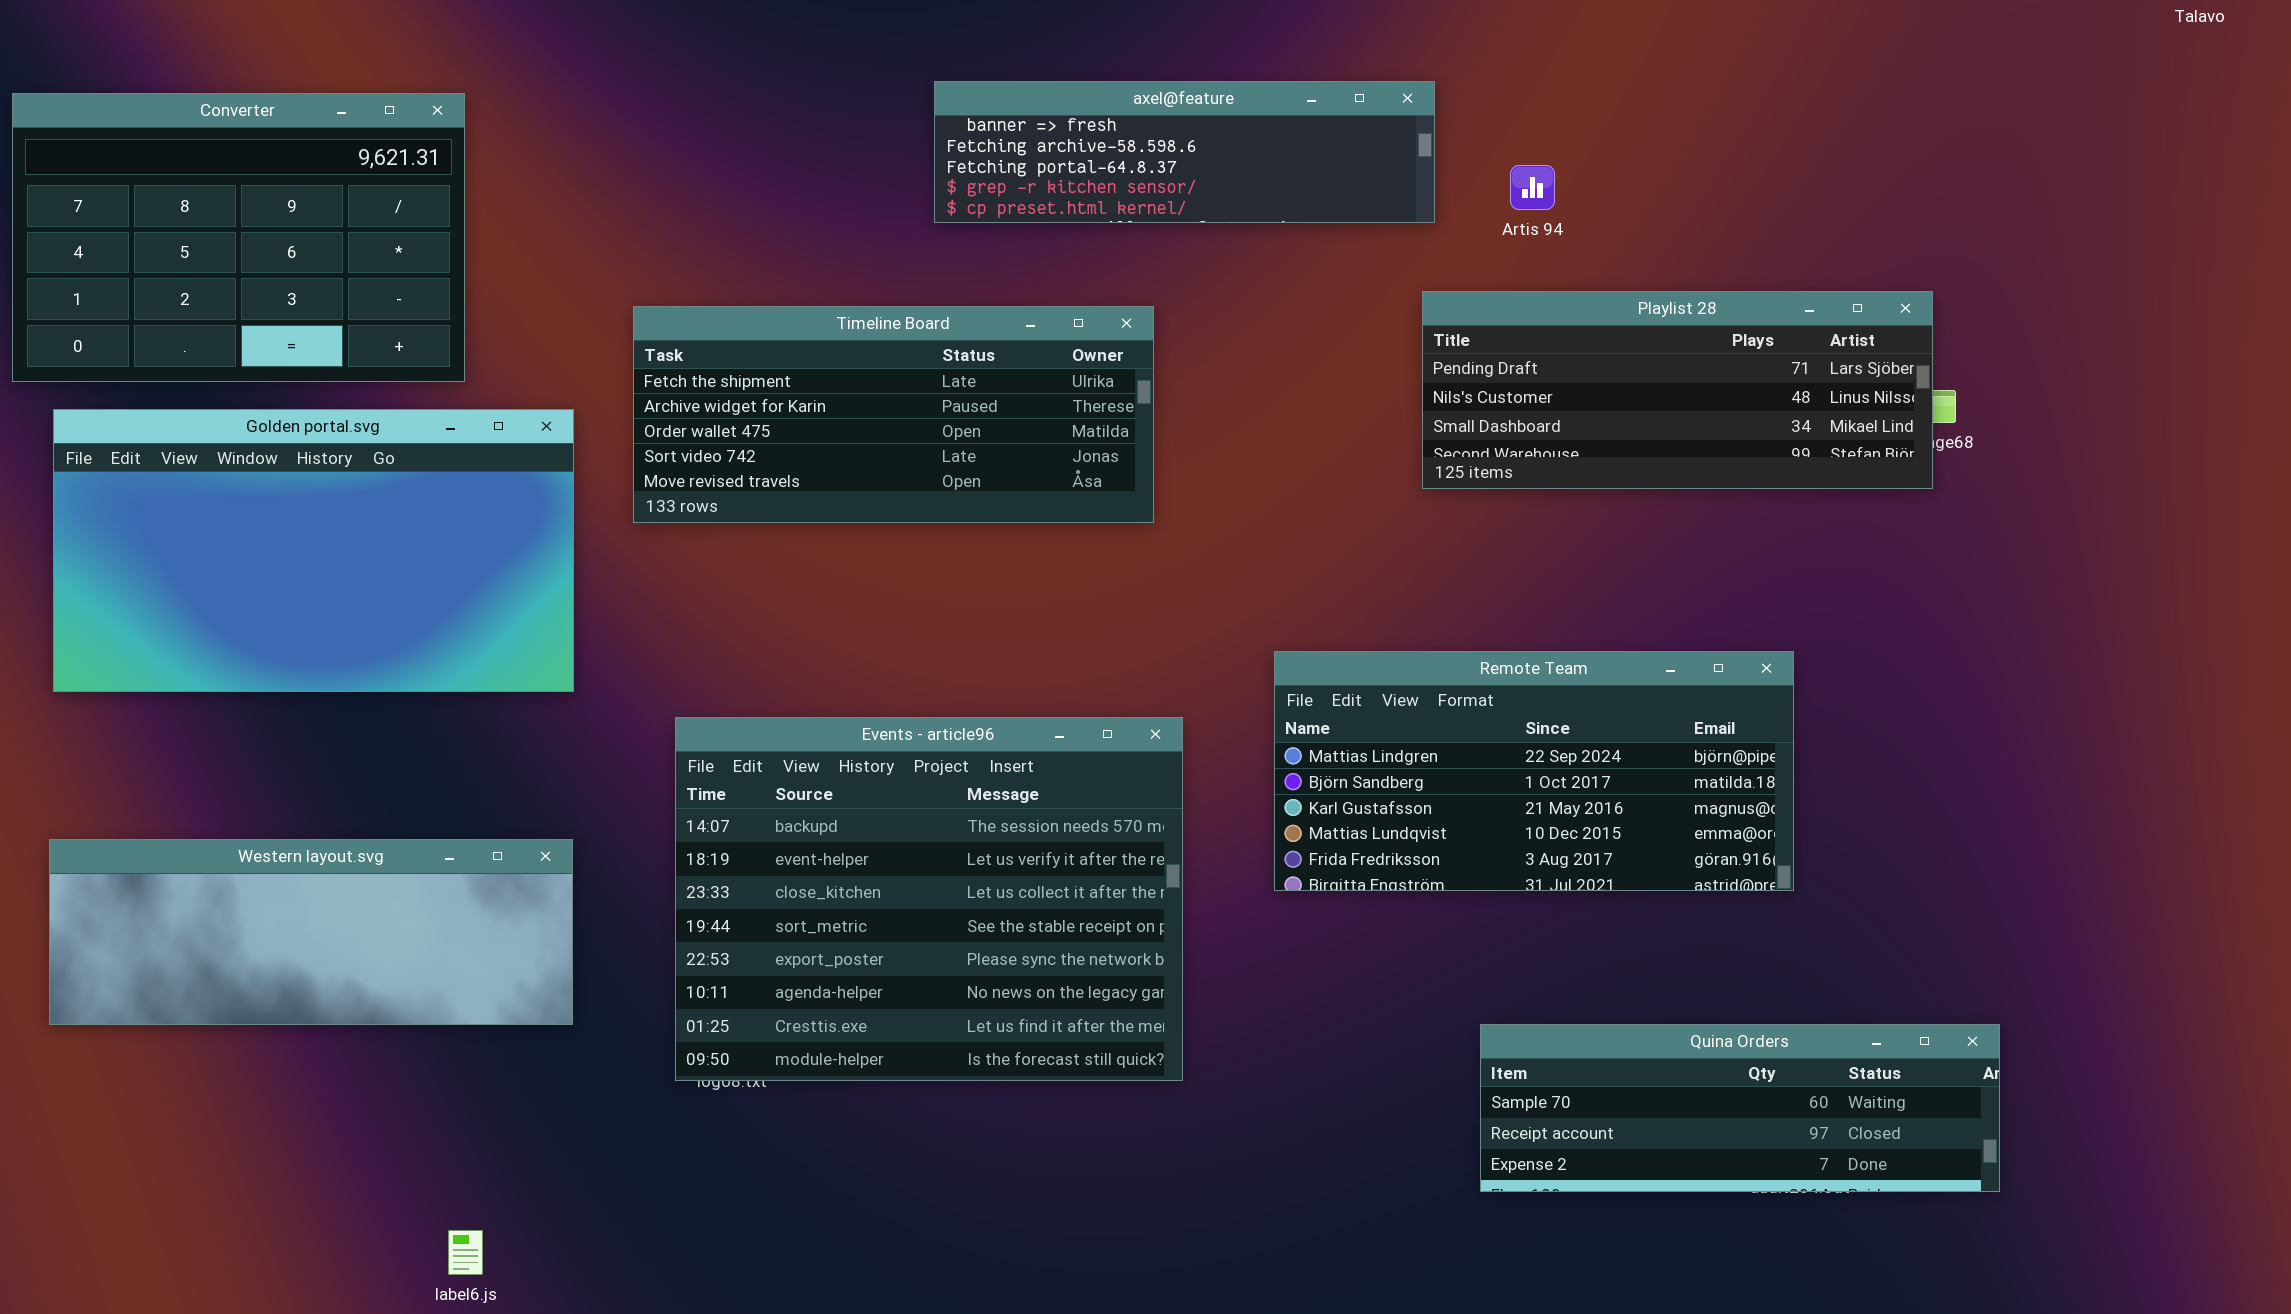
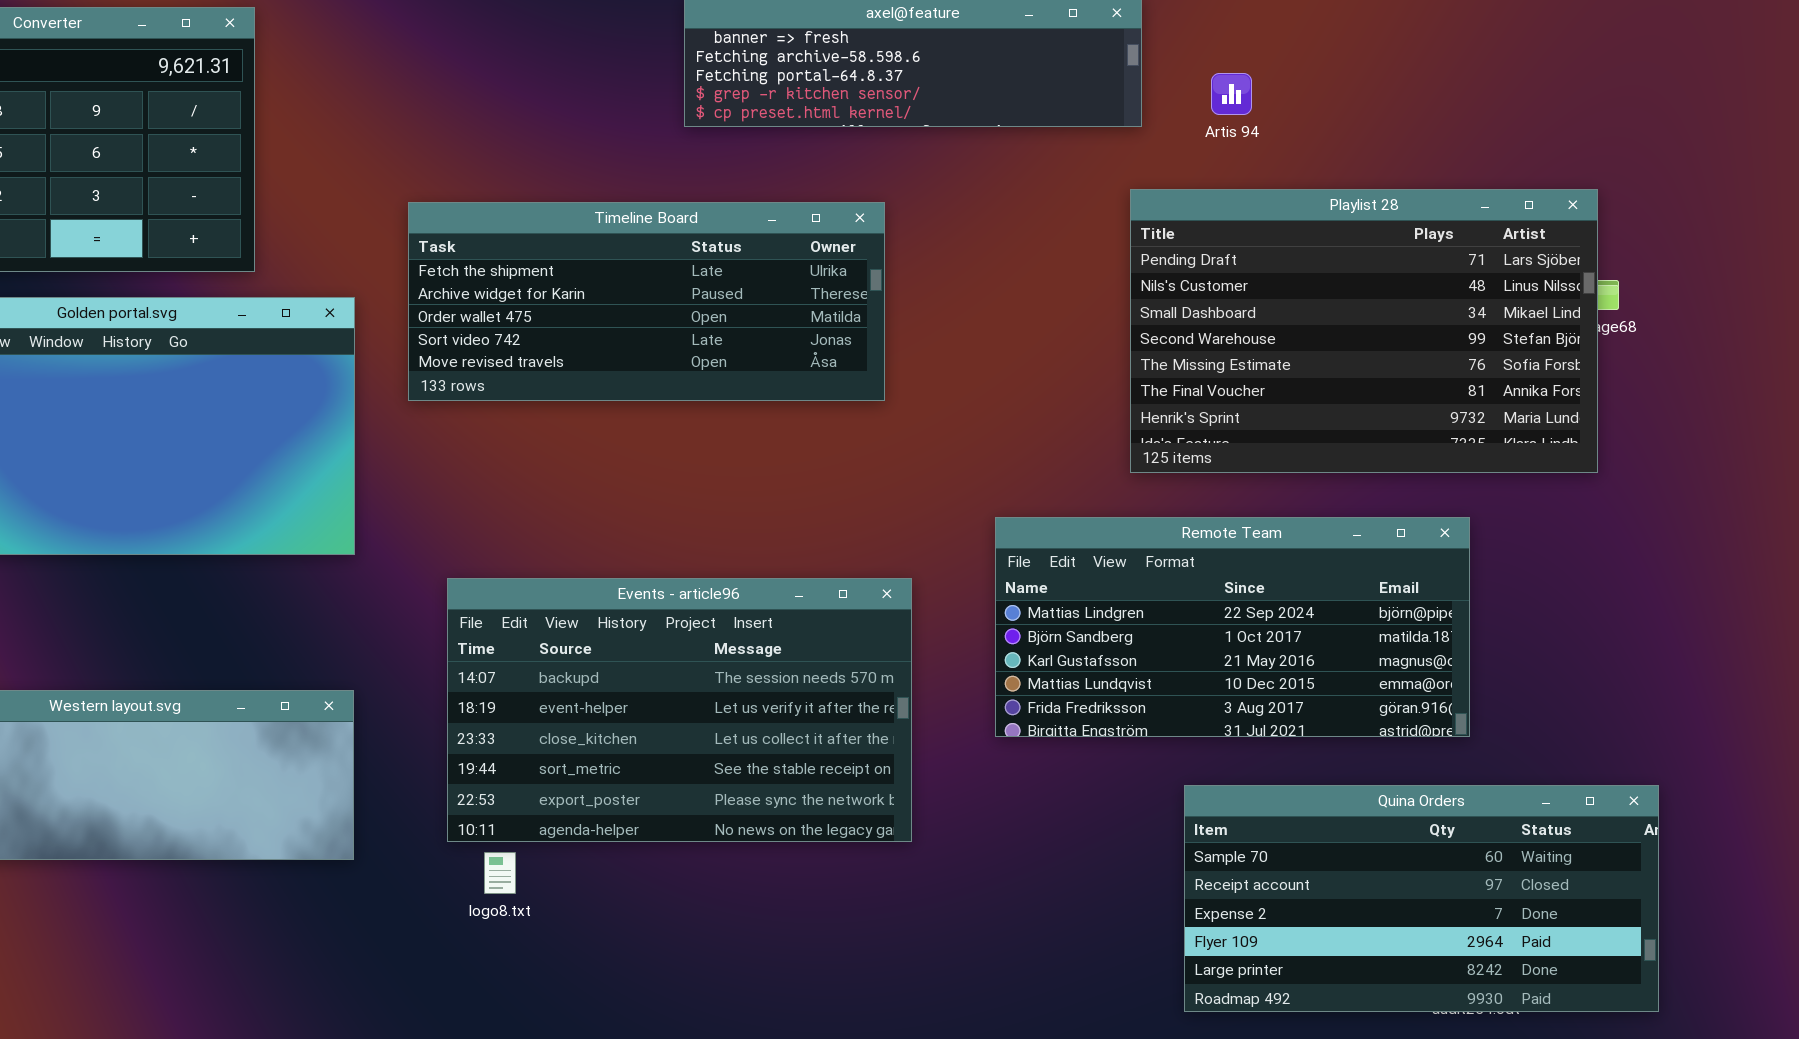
Playlist 28: [1422,291,1933,489] -> [1130,189,1598,473], resized
Events - article96: [675,717,1183,1081] -> [447,578,912,842], resized
Quina Orders: [1480,1024,2000,1192] -> [1184,785,1659,1012], resized

